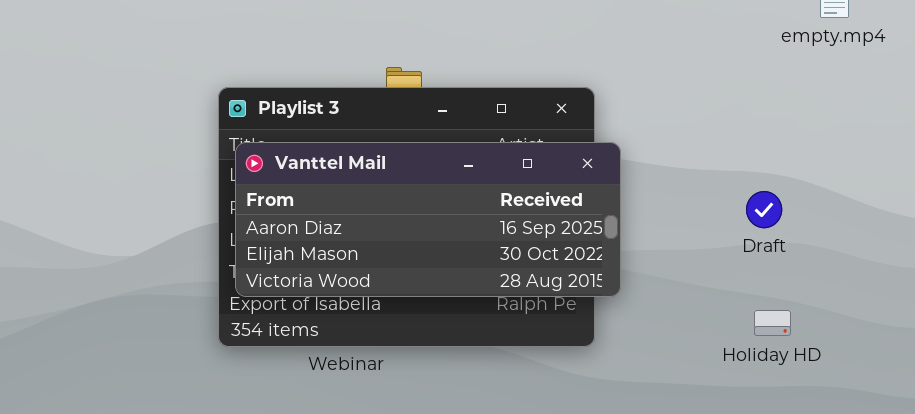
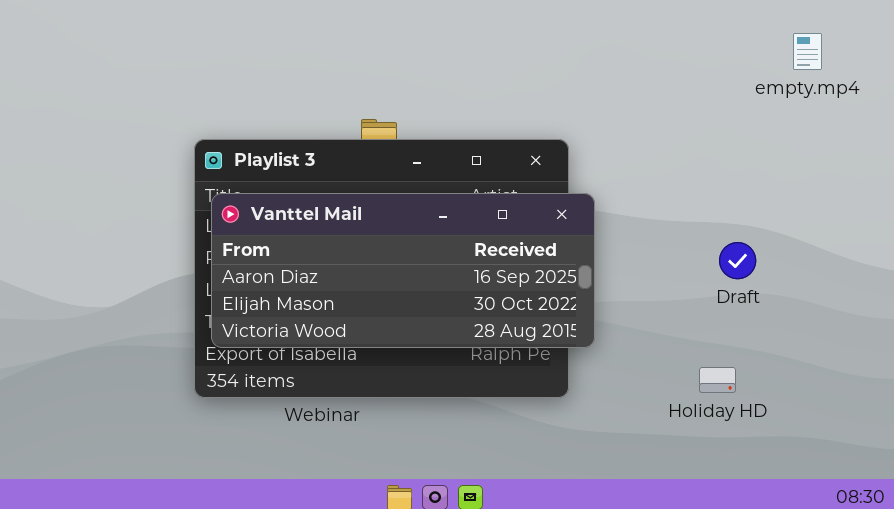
Holiday HD: [754,310,791,336] -> [699,367,736,393], moved

